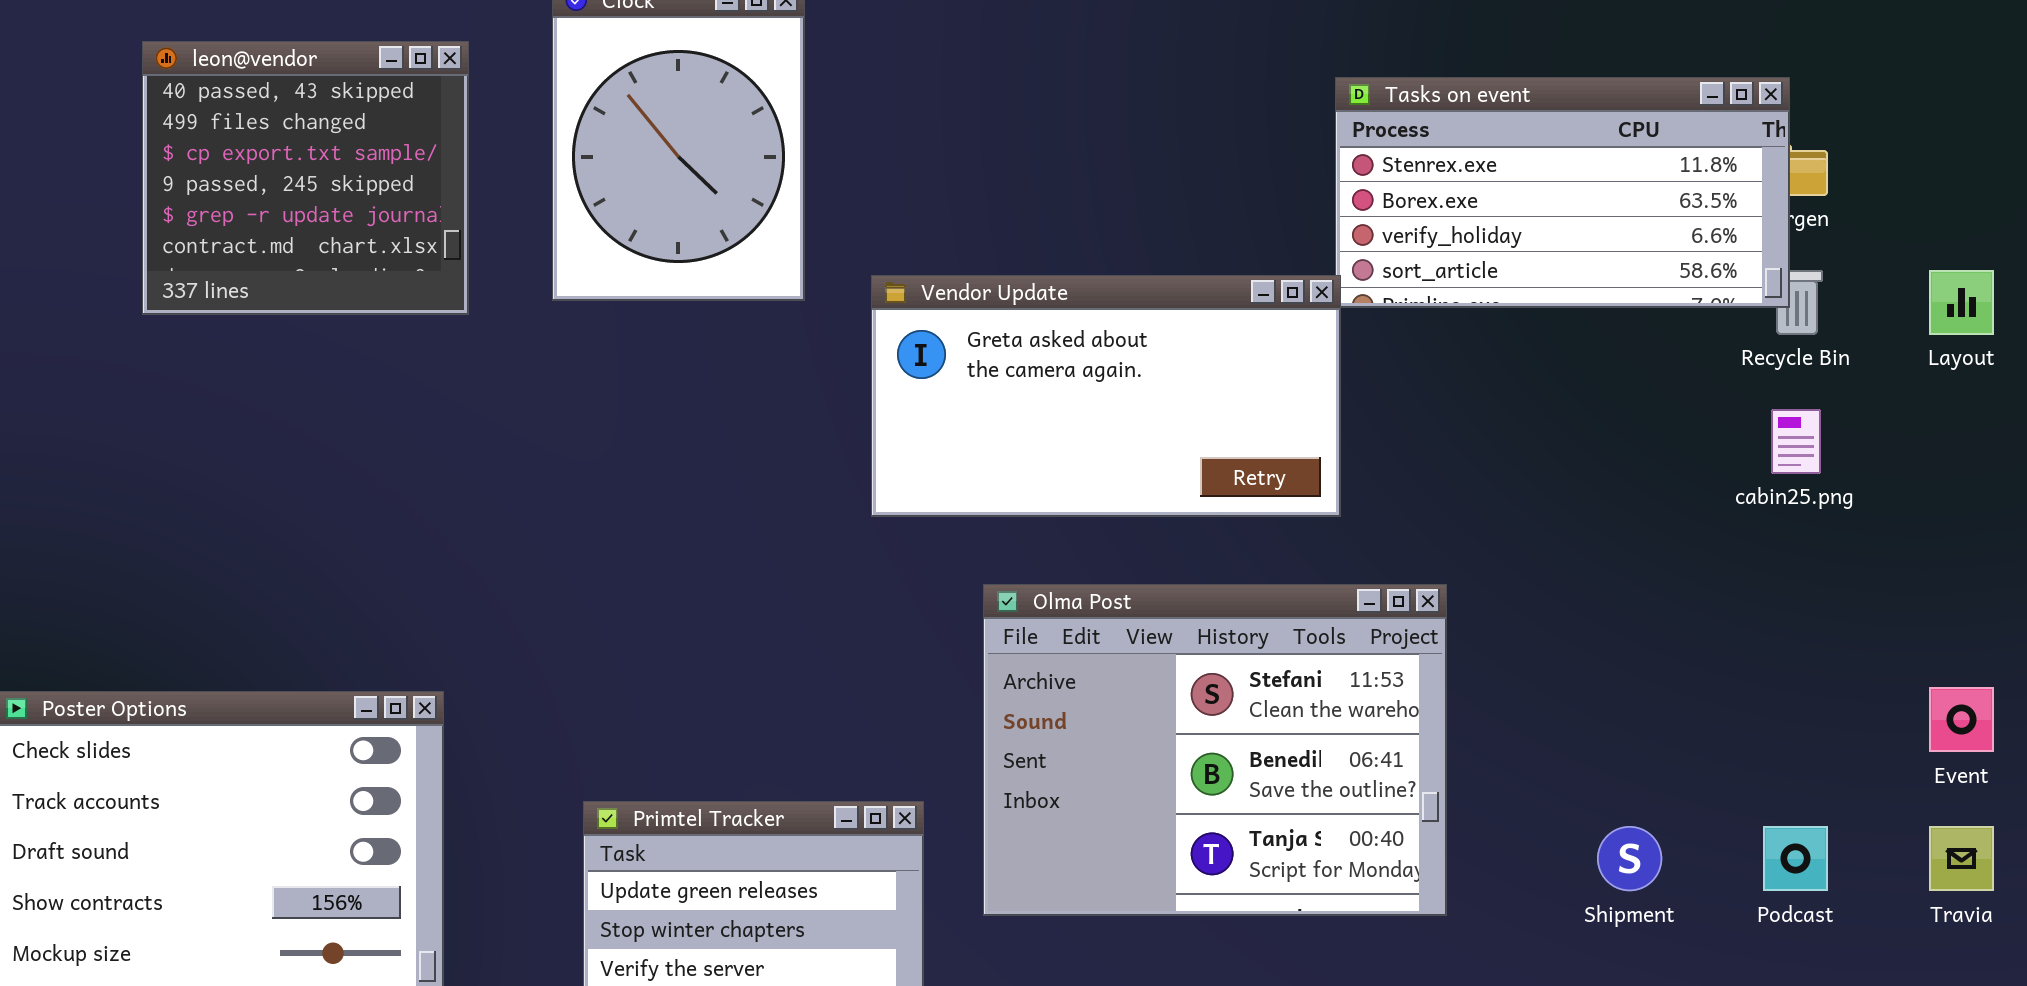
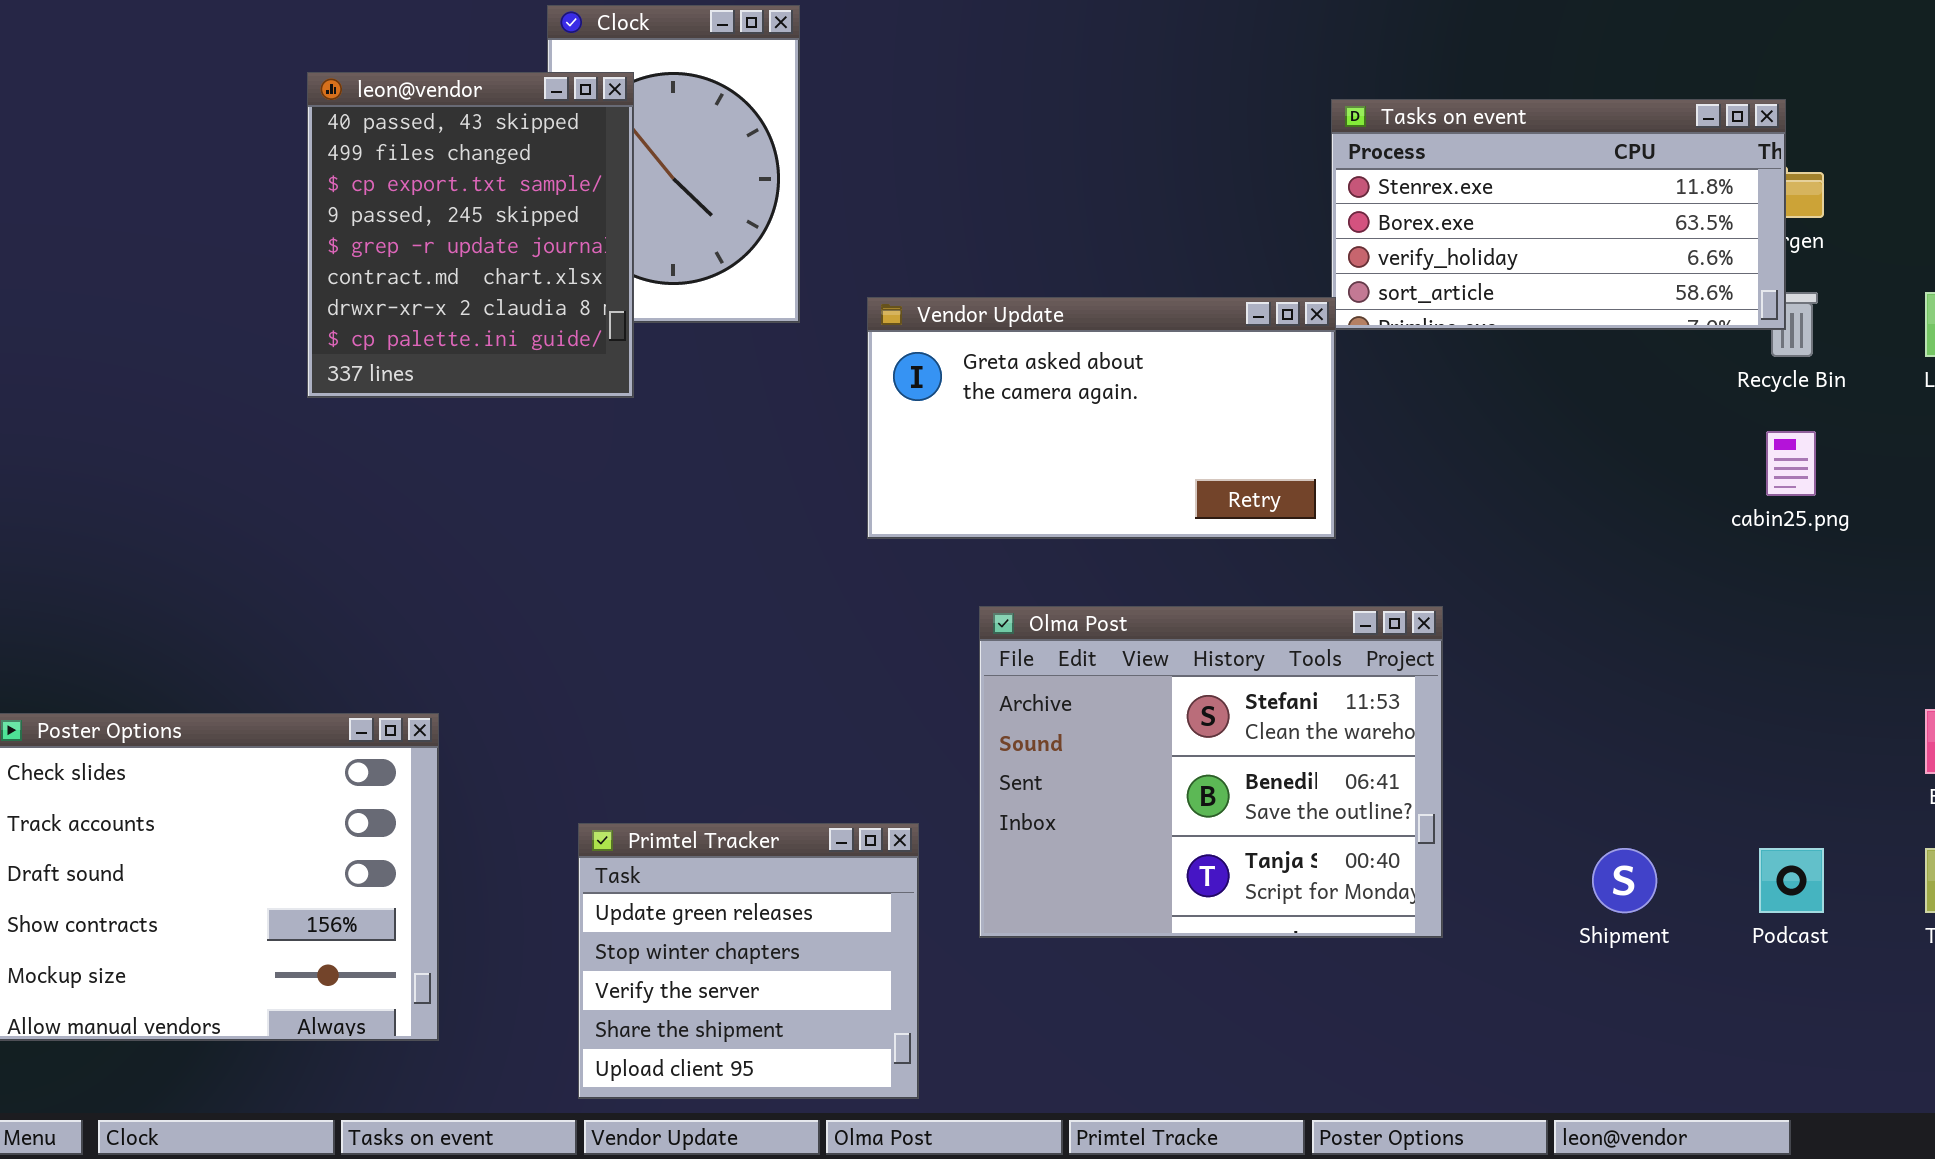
leon@vendor: [142,41,469,315] -> [307,72,634,398], moved, resized

